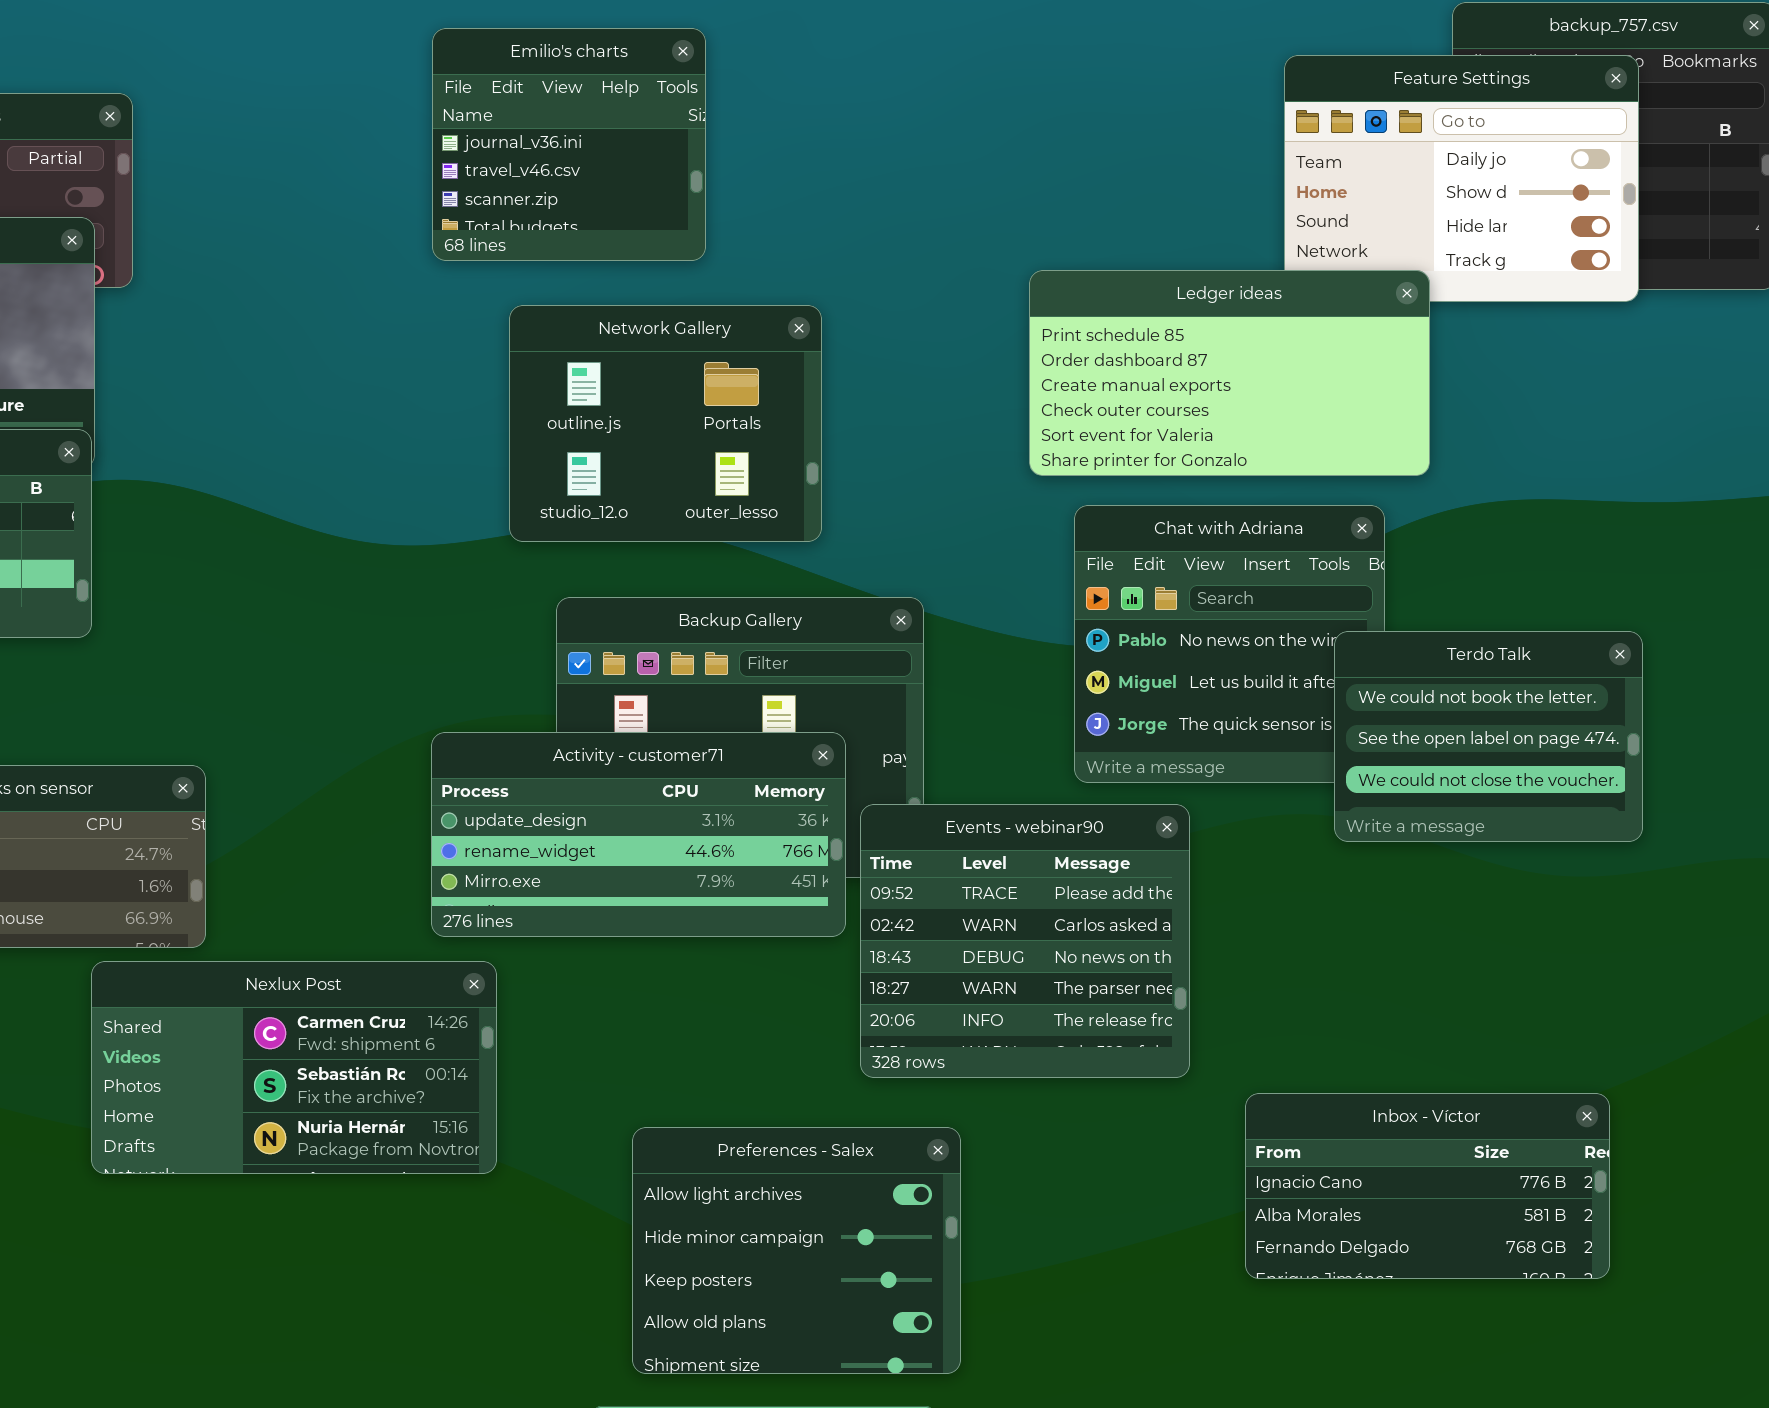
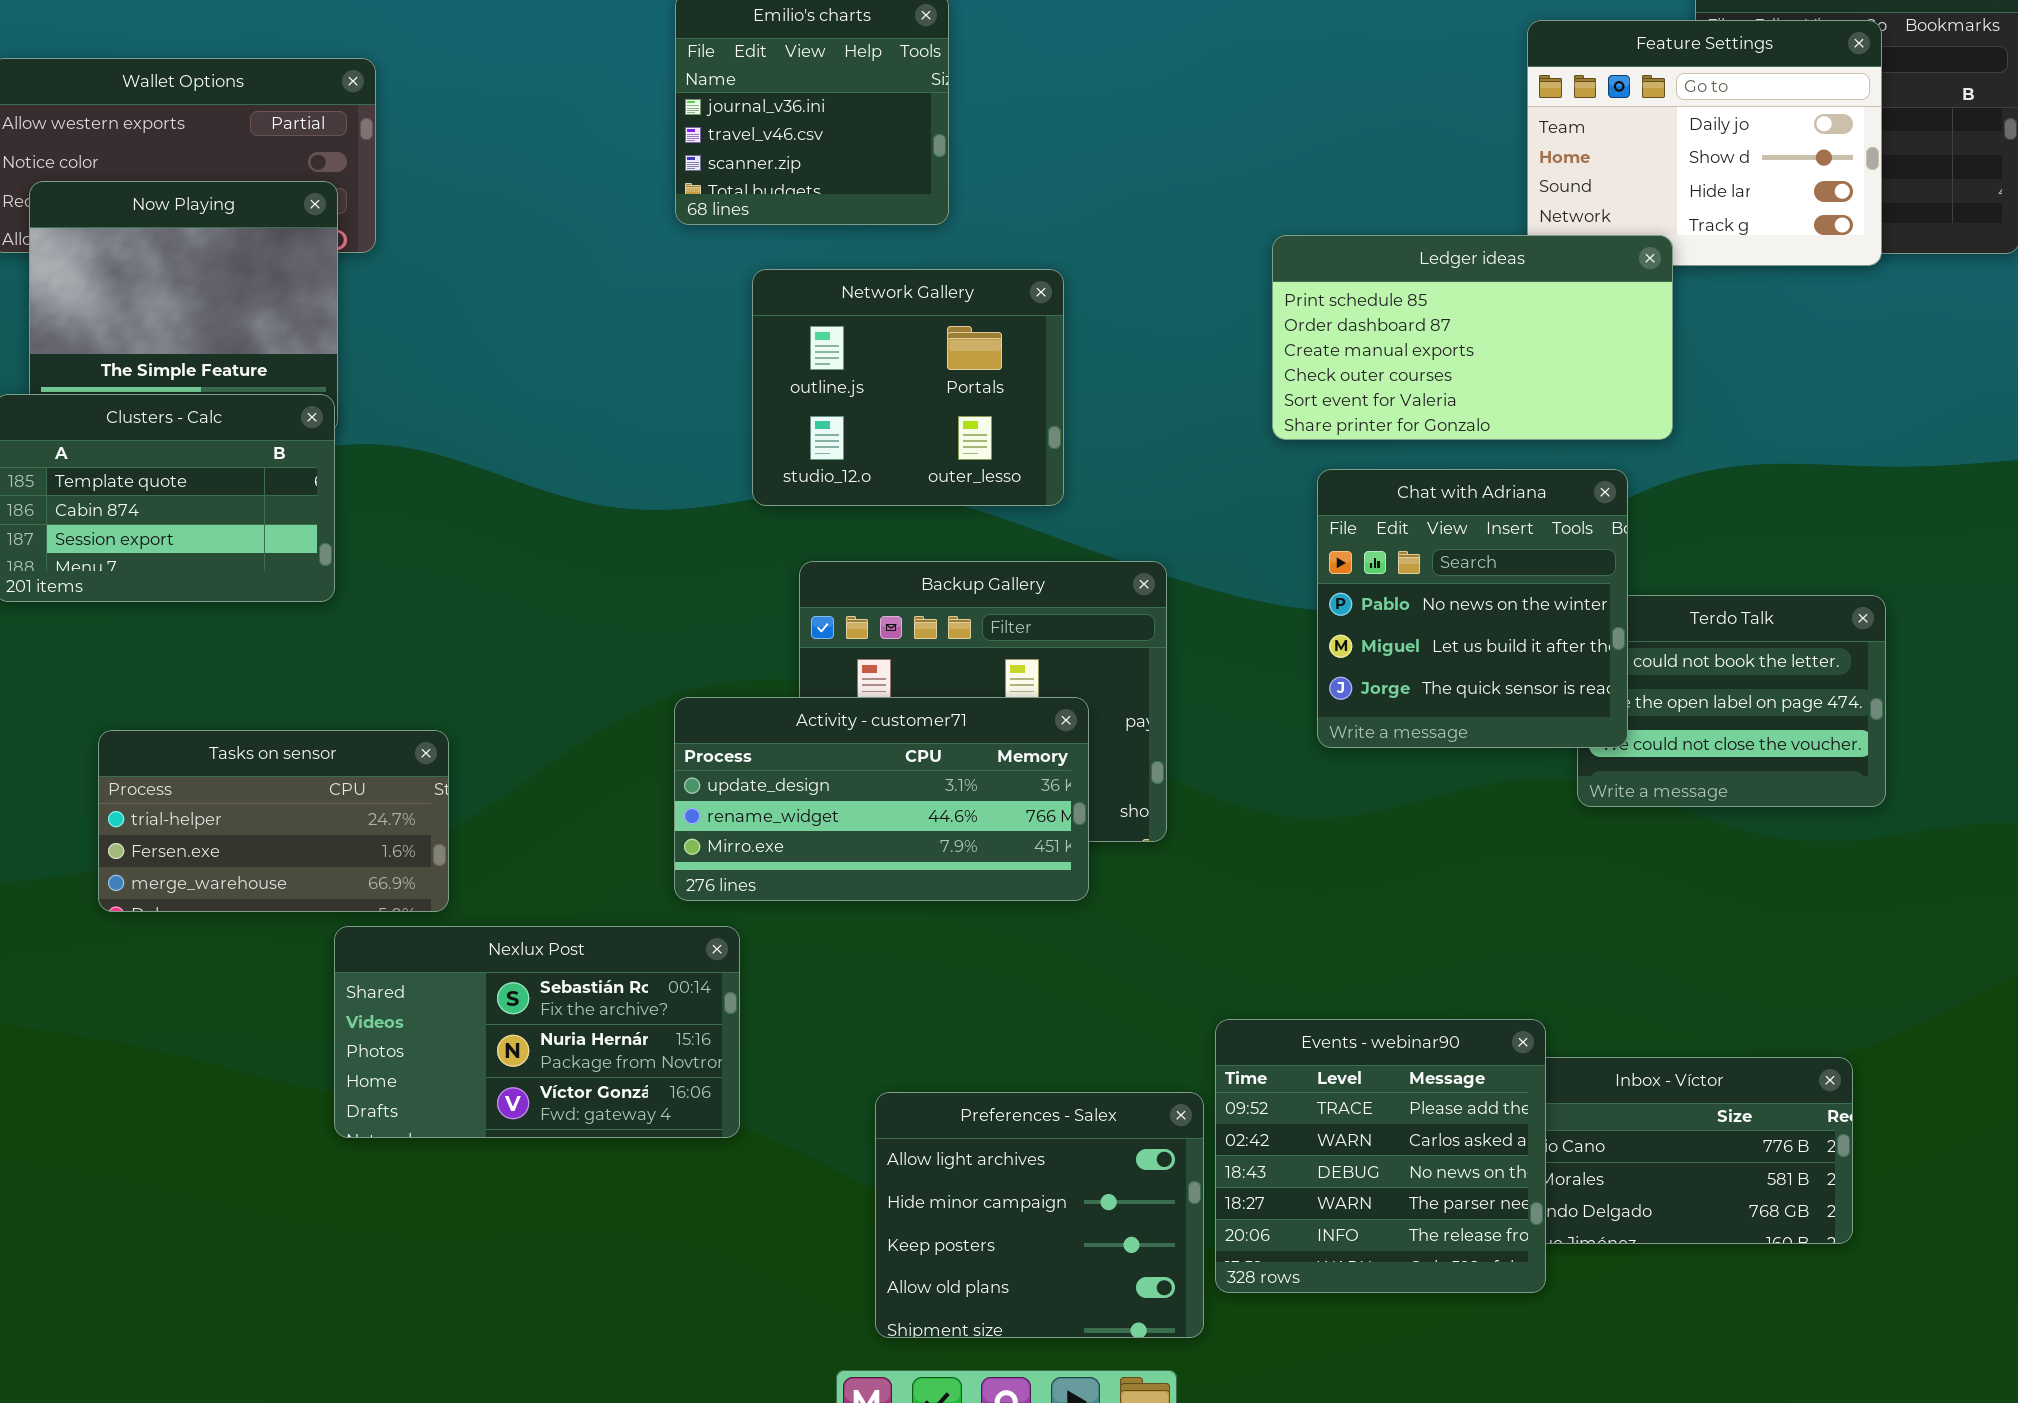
Chat with Adriana: [1074,505,1385,783] -> [1317,469,1628,748], raised
Events - webinar90: [860,804,1190,1078] -> [1215,1019,1546,1293], moved
Nexlux Post: [91,961,497,1174] -> [334,926,740,1138], scrolled down 1 row

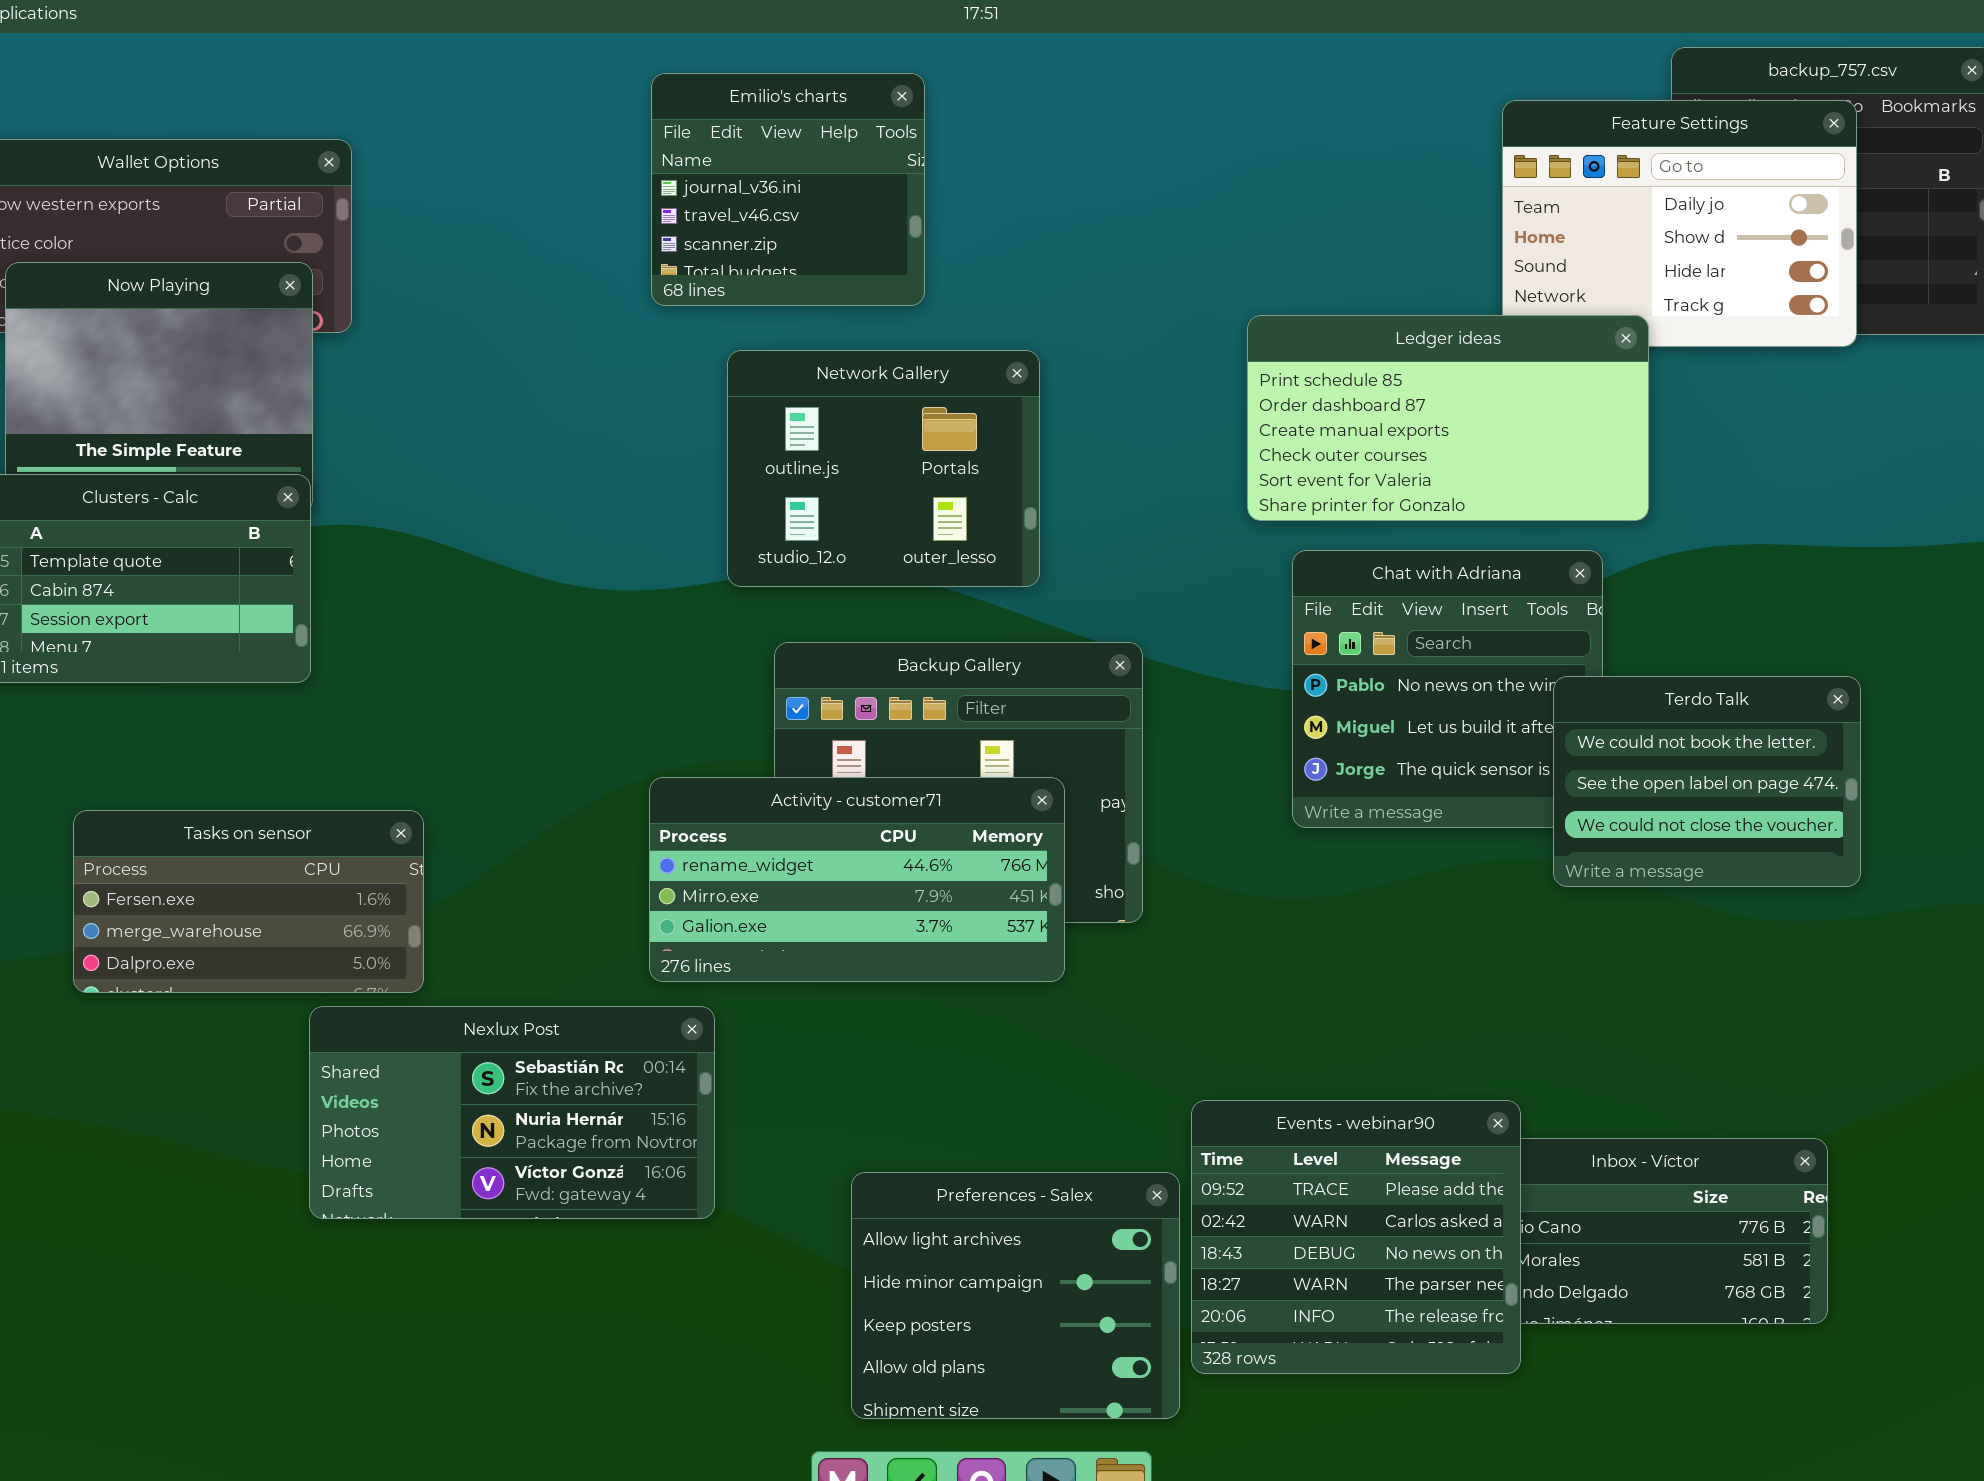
Terdo Talk: [1577,595,1886,807] -> [1553,676,1861,887], raised
Activity - customer71: [674,697,1089,901] -> [649,777,1065,982], scrolled down 1 row
Tasks on sensor: [98,730,449,912] -> [73,810,424,993], scrolled down 1 row

